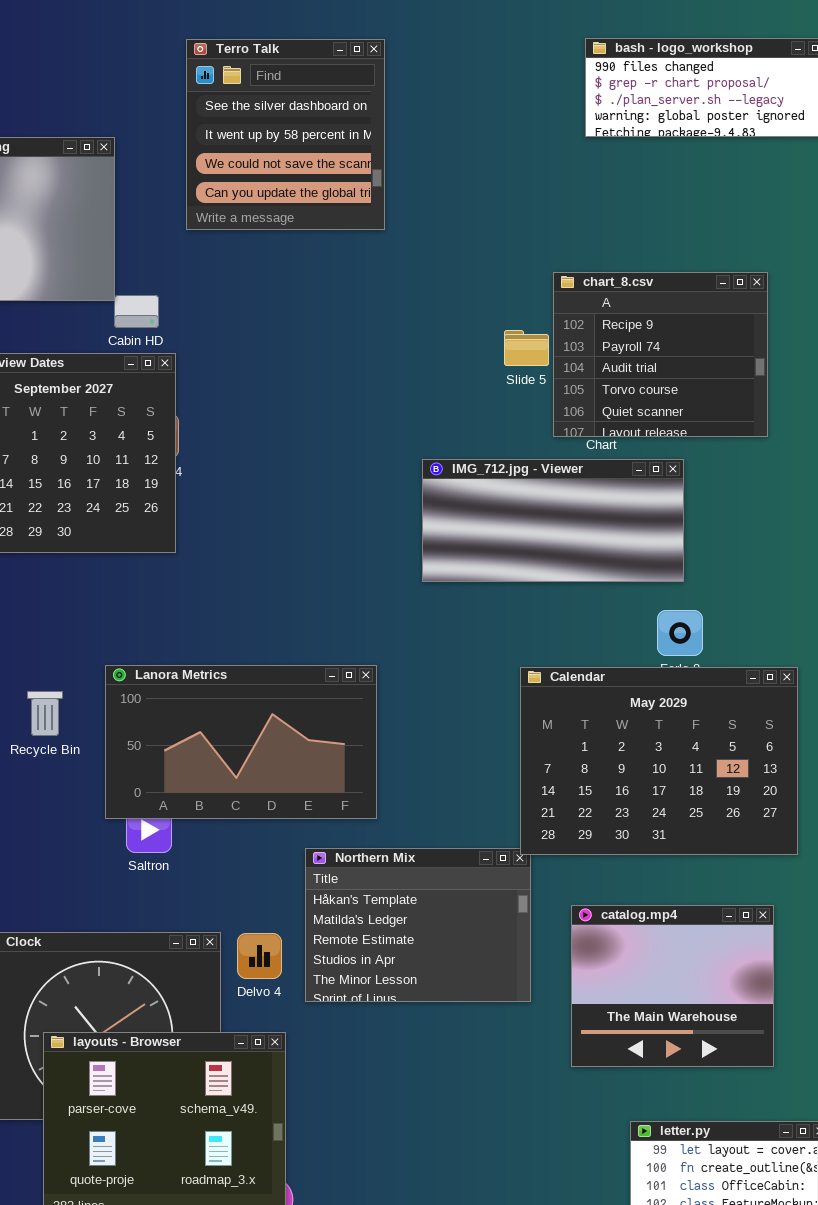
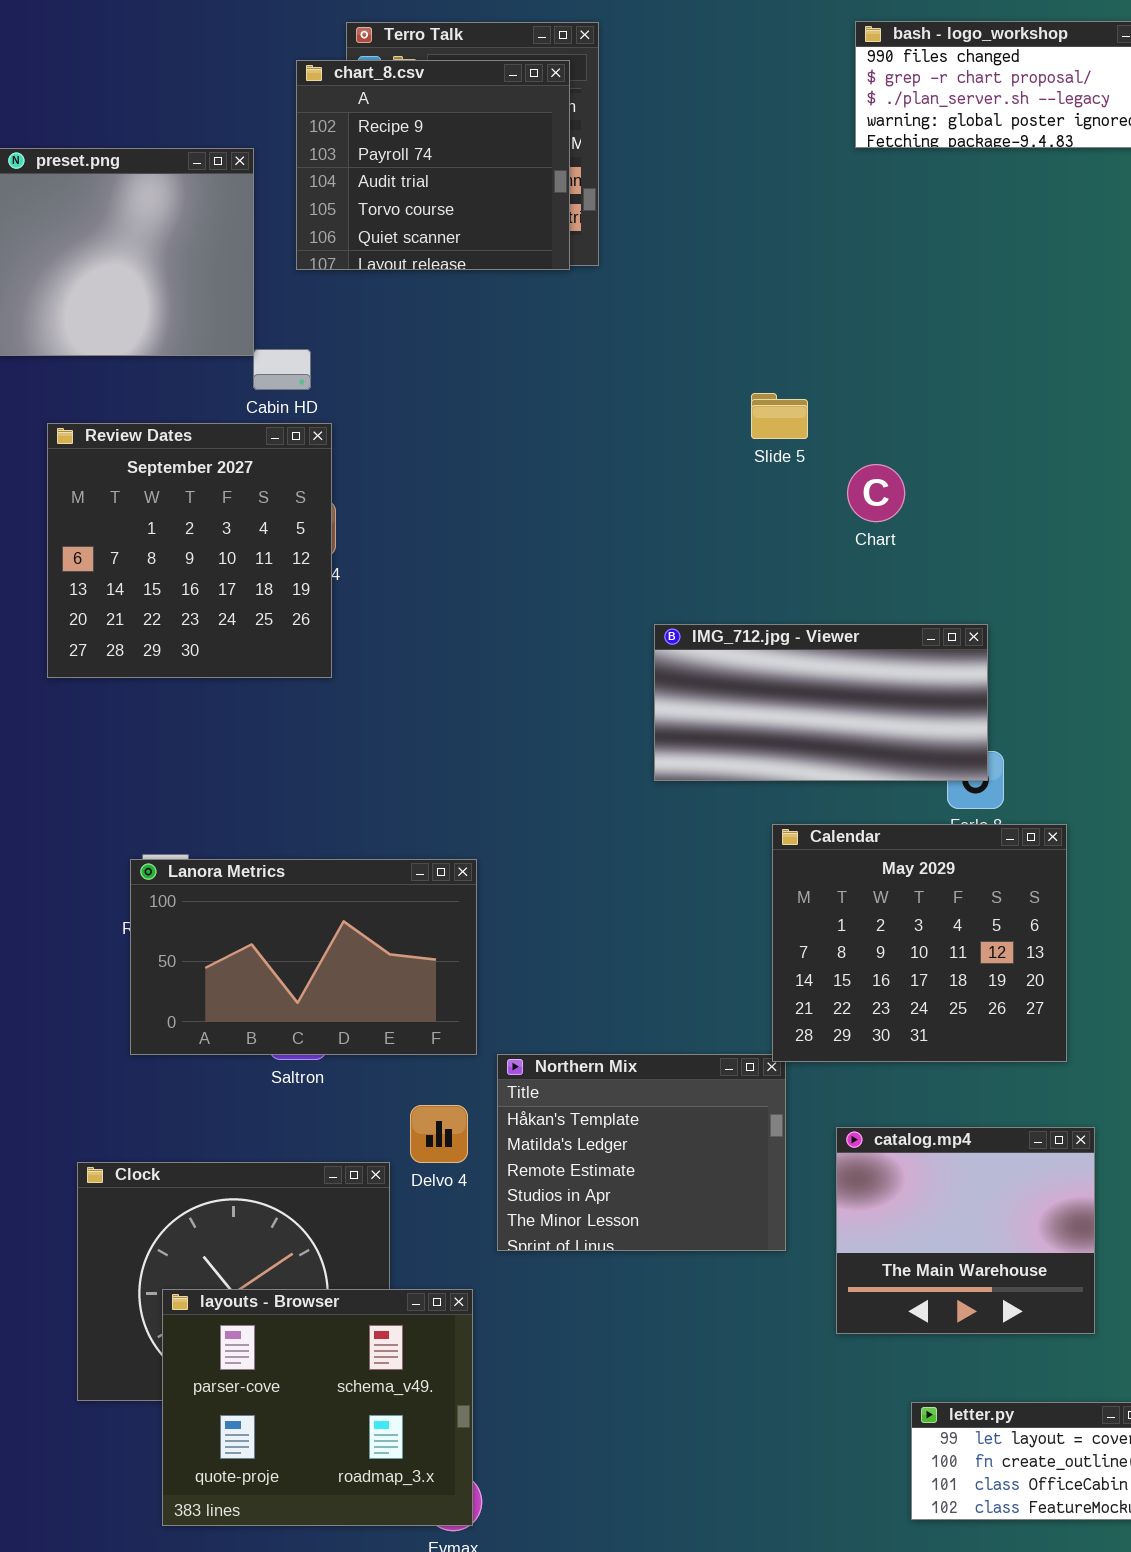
chart_8.csv: [553,272,768,437] -> [296,60,570,270], moved
IMG_712.jpg - Viewer: [422,459,684,582] -> [654,624,988,781], moved
Lanora Metrics: [105,665,377,819] -> [130,859,477,1055], moved
Calendar: [520,667,798,855] -> [772,824,1067,1062], resized
Delvo 4: [237,933,282,979] -> [410,1105,468,1163], moved

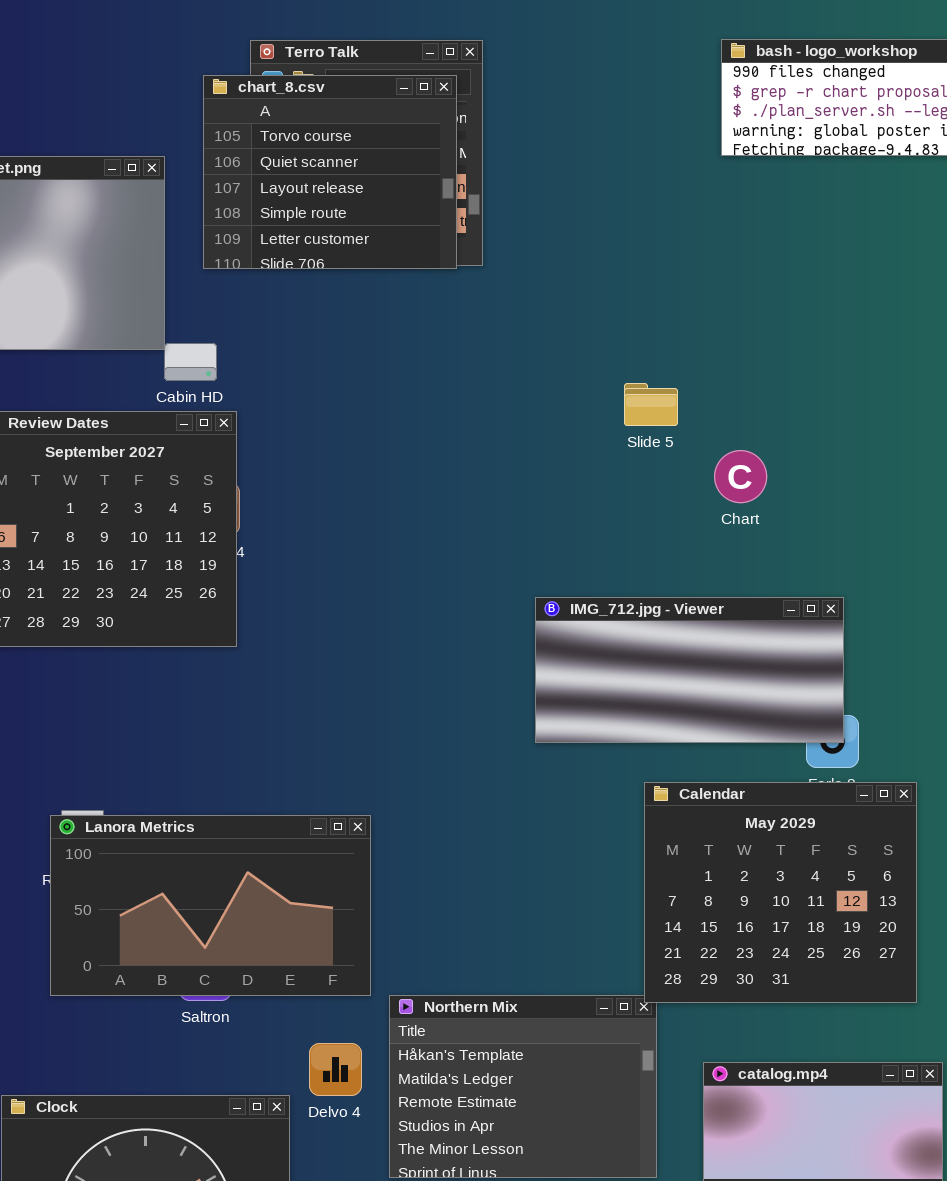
chart_8.csv: [296,60,570,270] -> [203,75,457,269], scrolled down 3 rows

